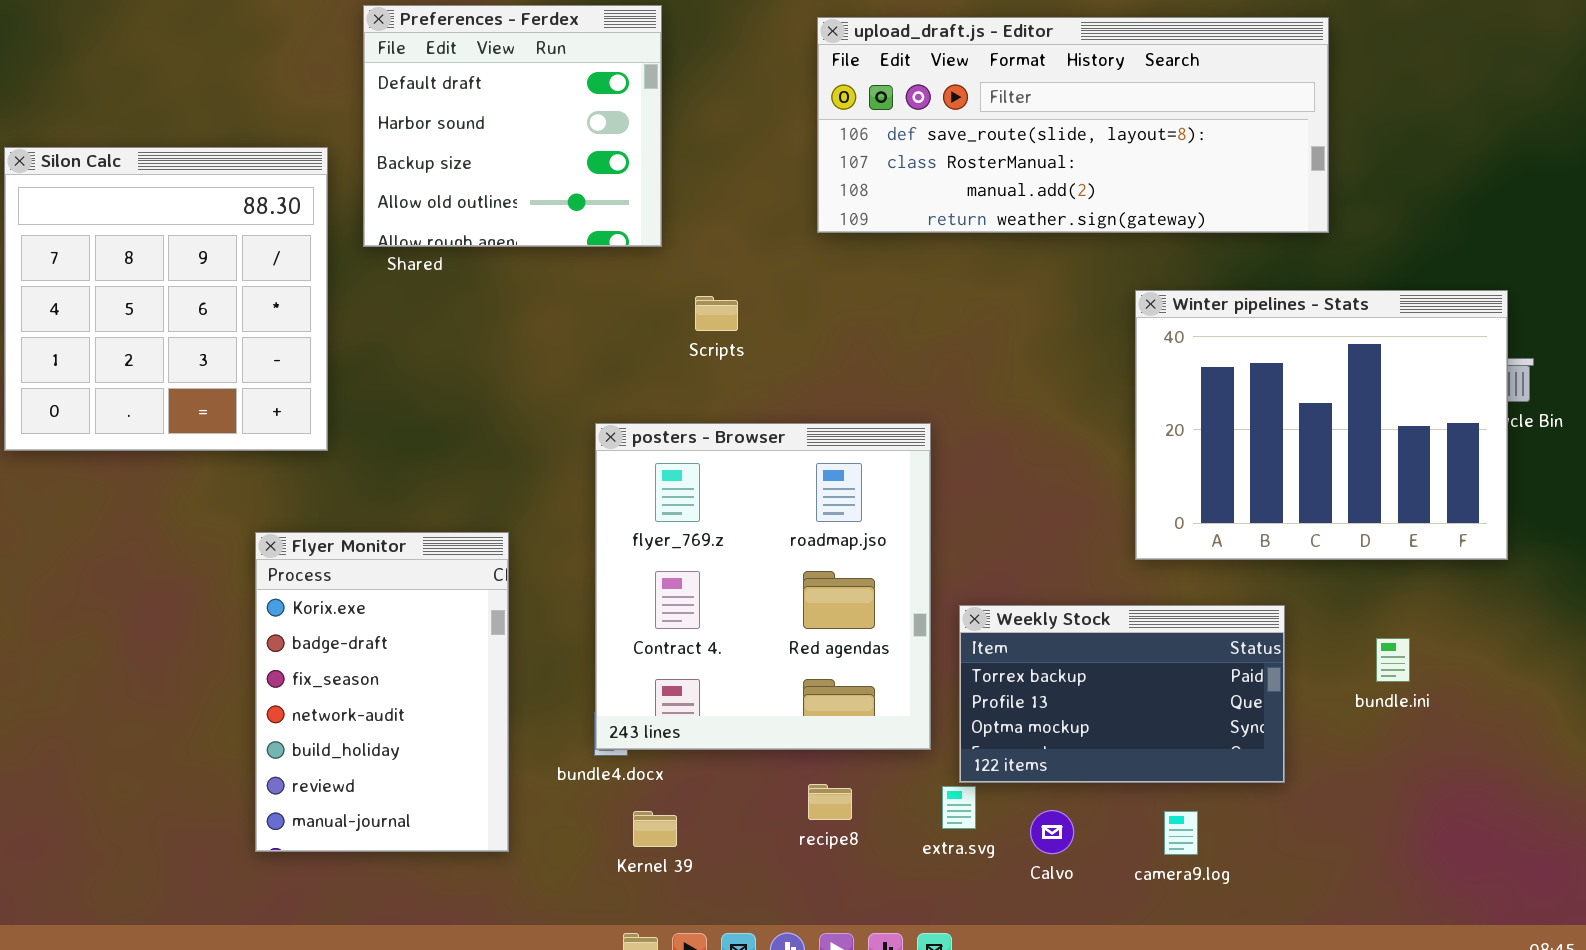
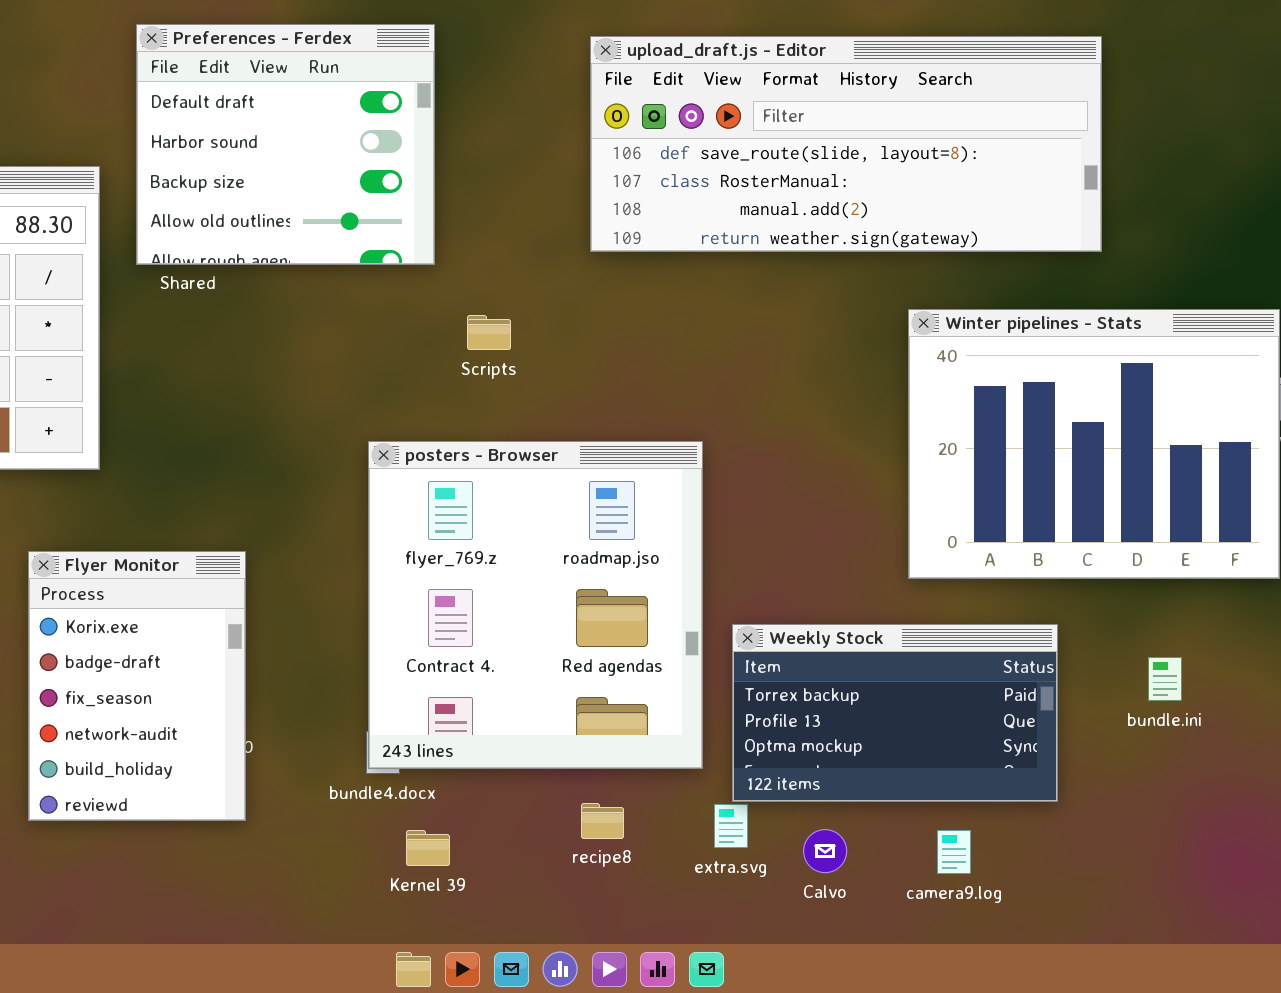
Flyer Monitor: [255,532,509,852] -> [28,551,246,821], resized

